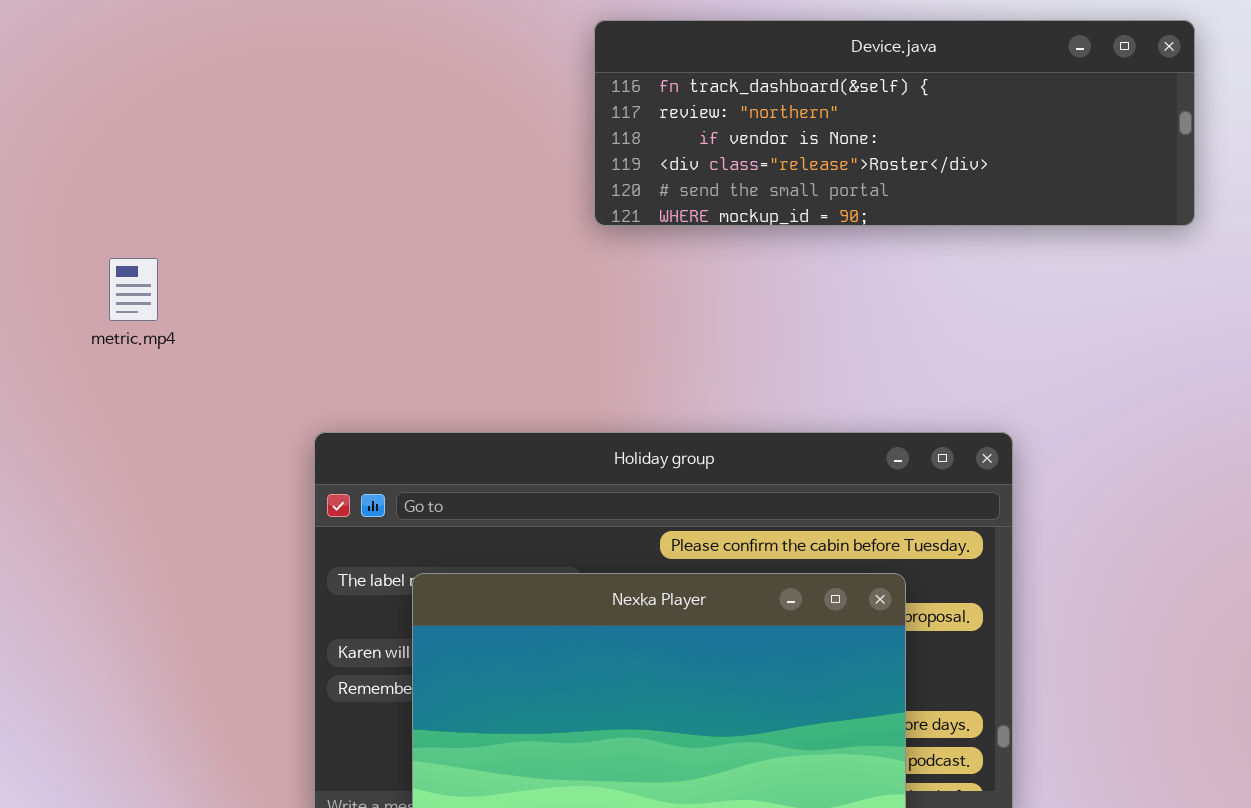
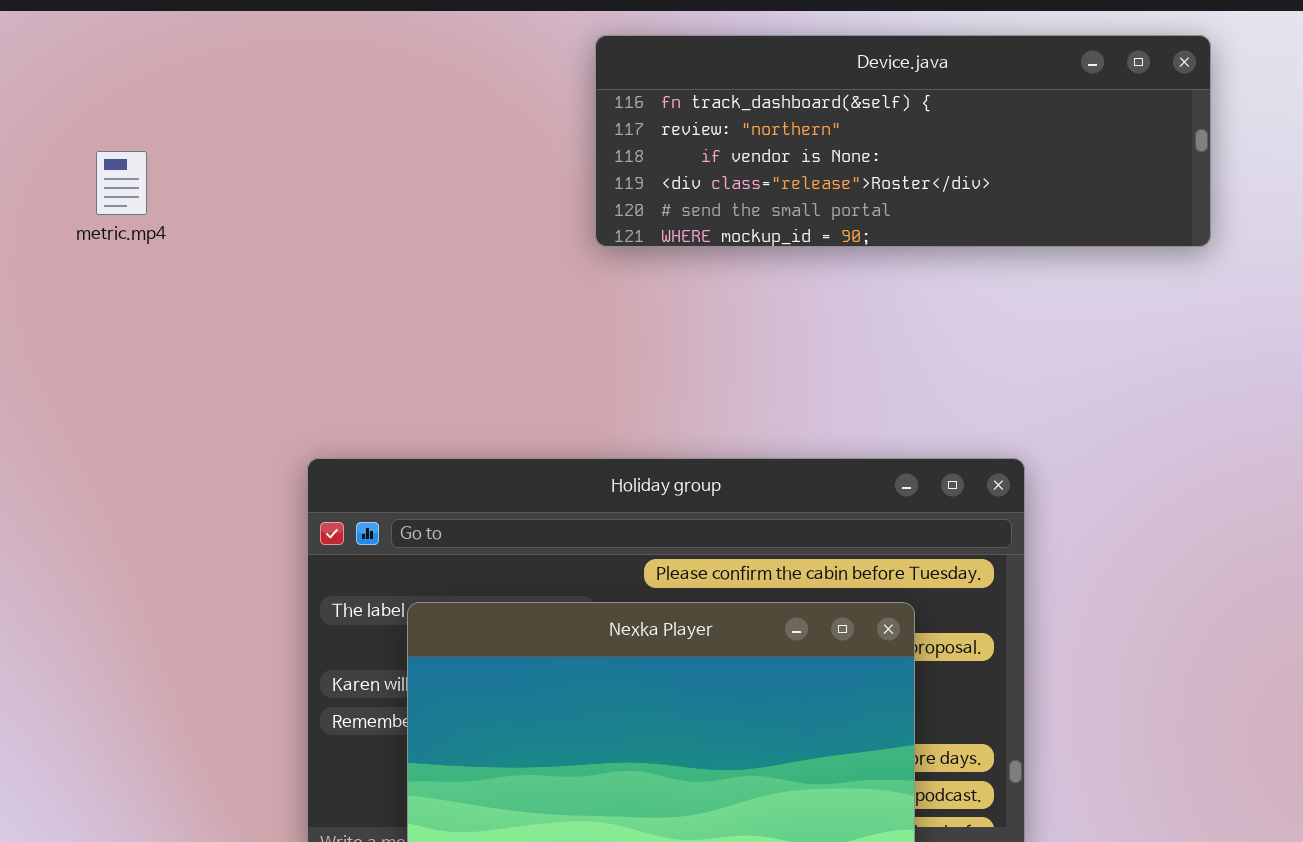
metric.mp4: [109,258,158,321] -> [96,151,147,215], moved

